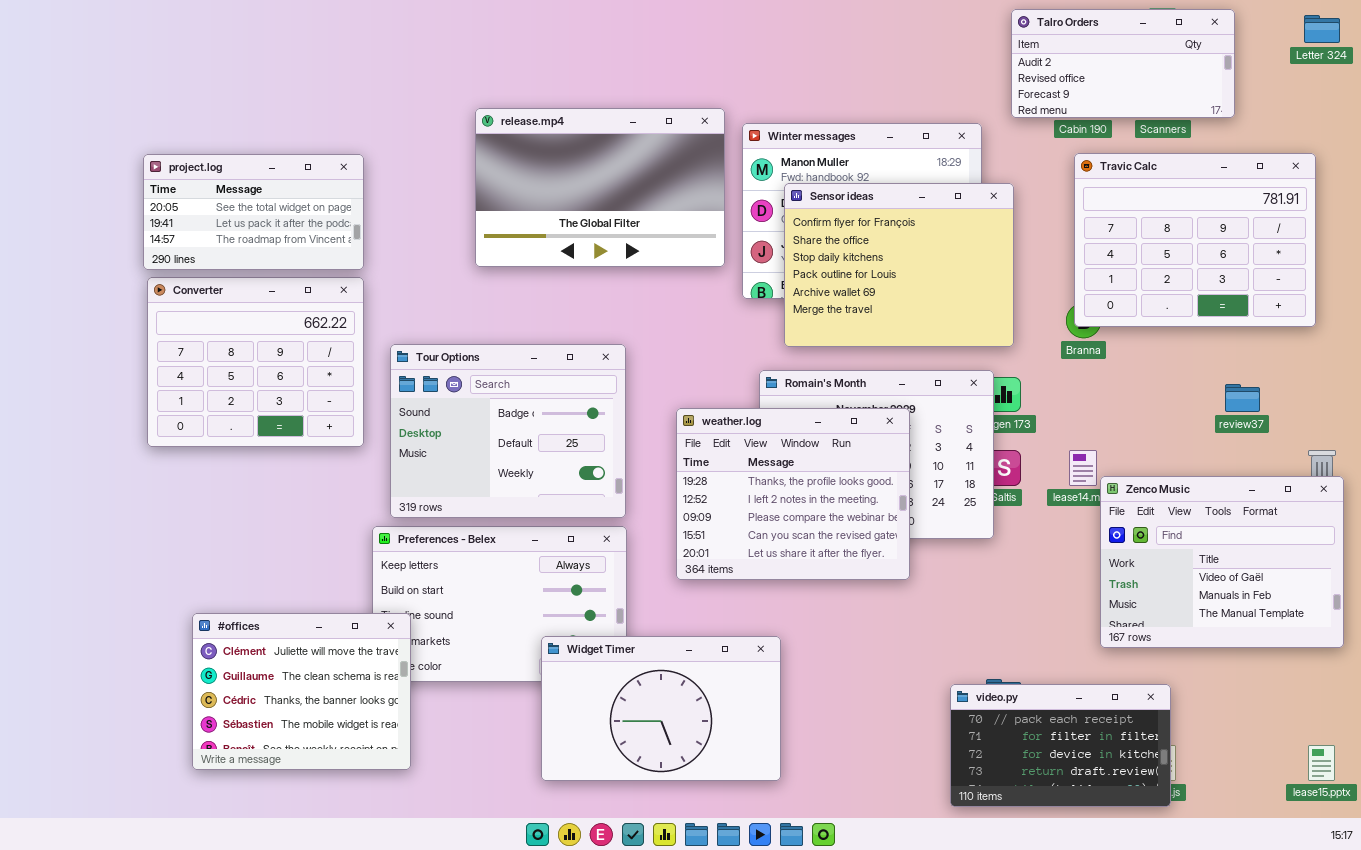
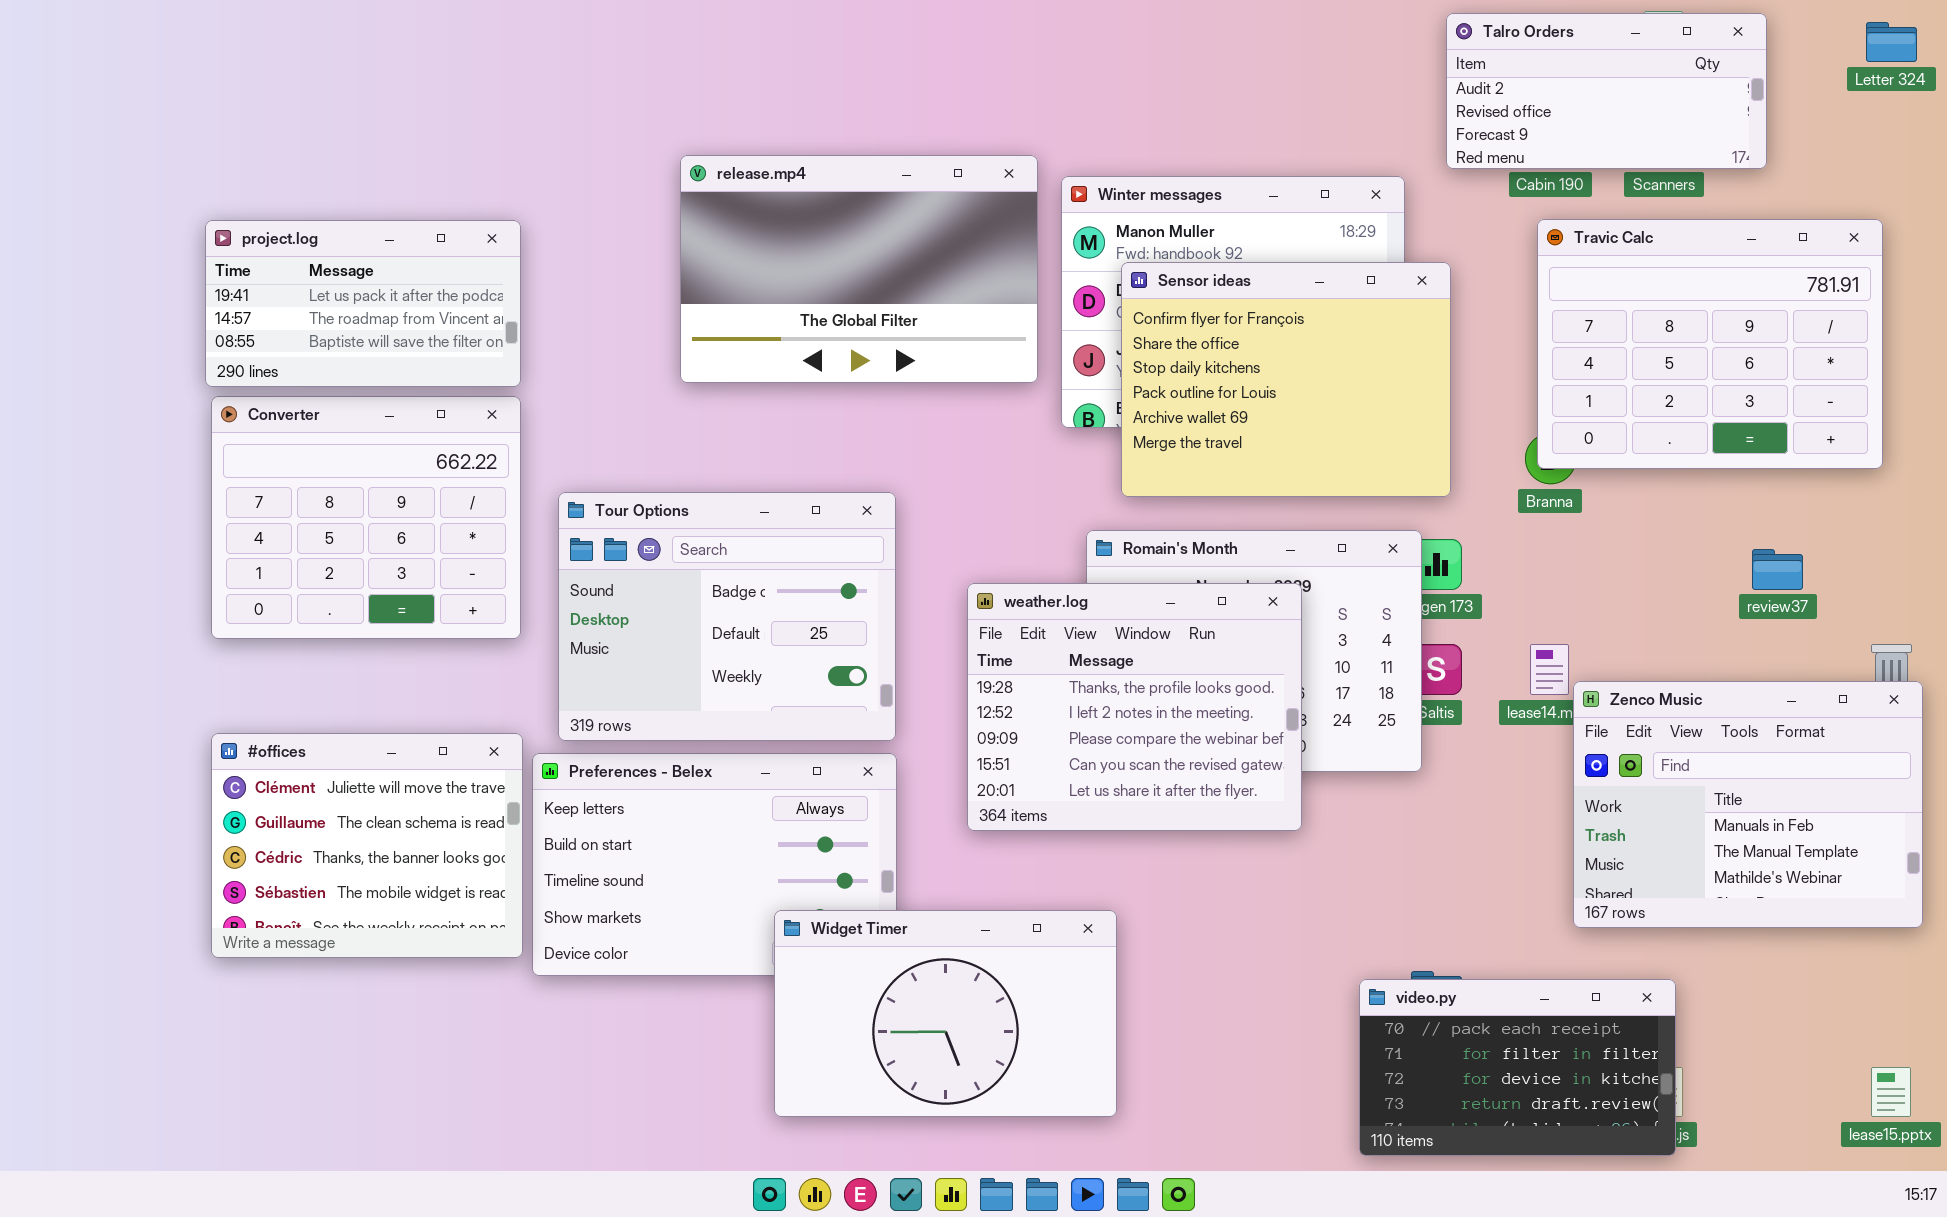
project.log: [143,154,364,270] -> [205,220,521,387], scrolled down 1 row
Zenco Music: [1100,476,1344,648] -> [1573,681,1923,928], scrolled down 1 row
#offices: [192,613,411,770] -> [211,733,523,958], moved

